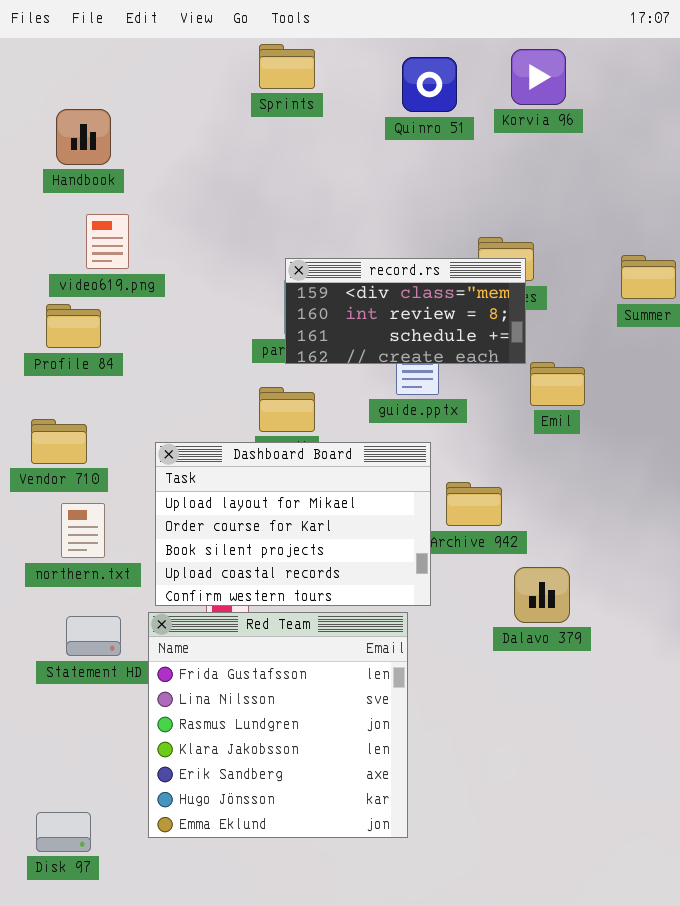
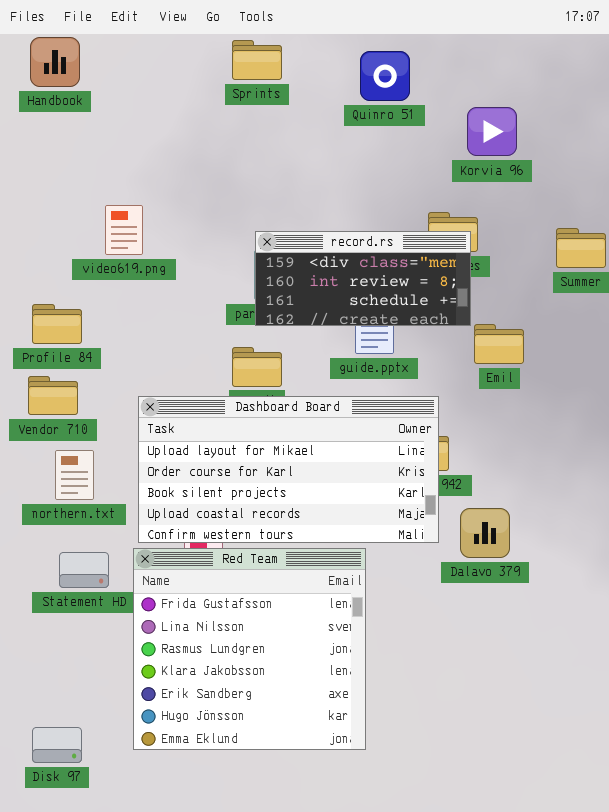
Korvia 96: [511,49,566,105] -> [467,107,517,156], moved
Handbook: [56,109,111,165] -> [30,37,80,87], moved
video619.png: [86,214,129,269] -> [105,205,143,255], moved
Profile 84: [46,304,101,348] -> [32,304,82,344], moved
Dashboard Board: [155,442,431,606] -> [138,396,439,543], resized

